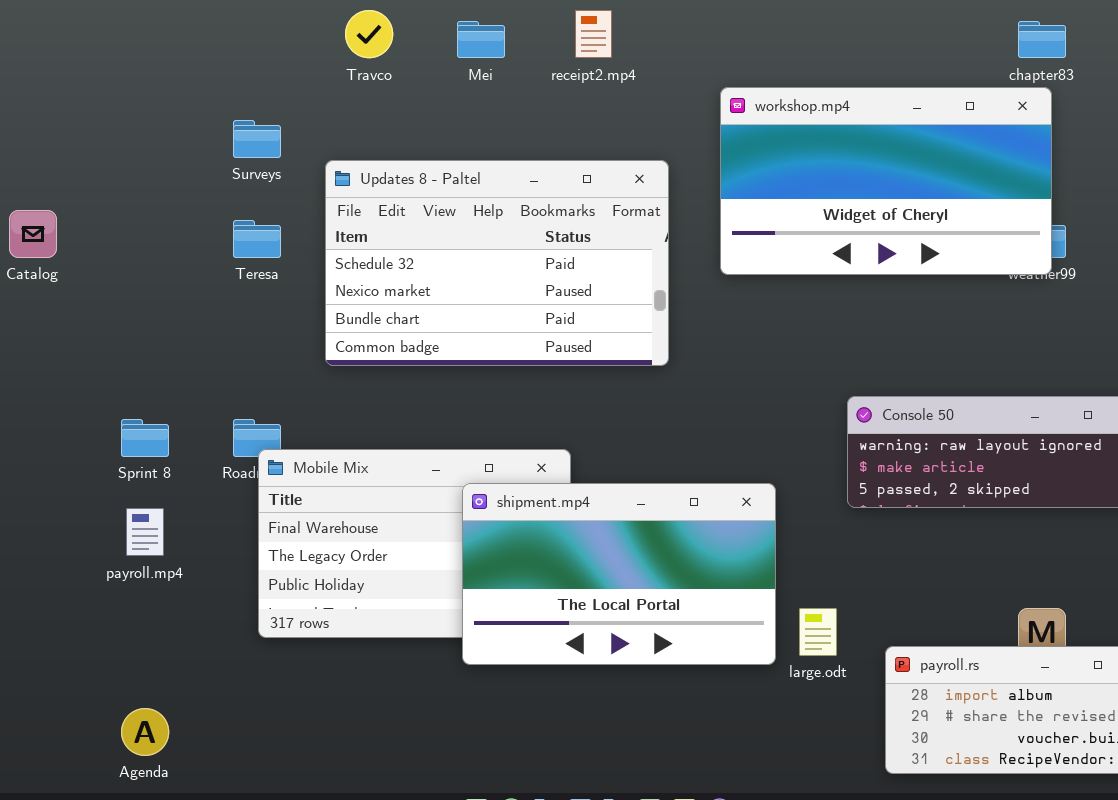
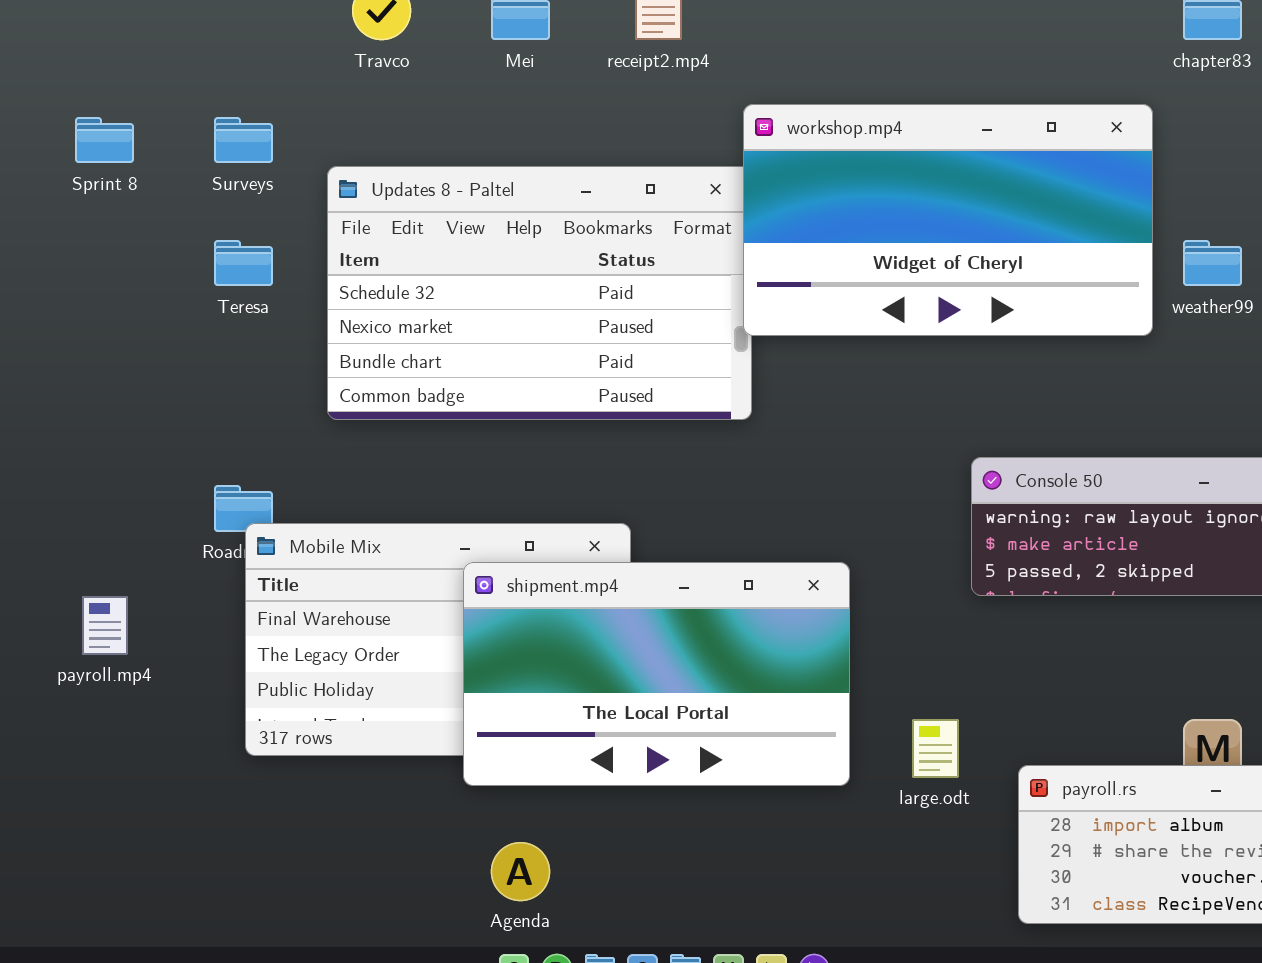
workshop.mp4: [720,87,1052,275] -> [743,104,1153,336], moved
Sprint 8: [121,419,169,457] -> [75,117,134,163], moved
shipment.mp4: [462,483,776,665] -> [463,562,850,786], moved
Agenda: [121,708,169,756] -> [491,842,550,901], moved

